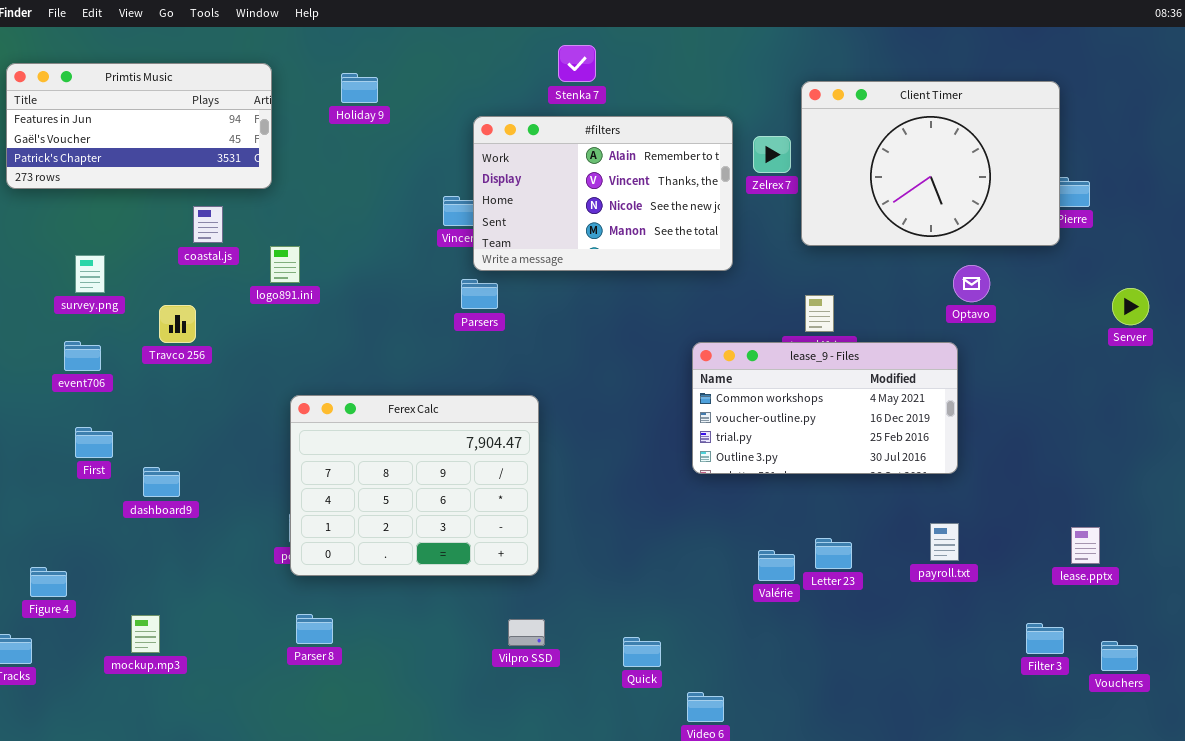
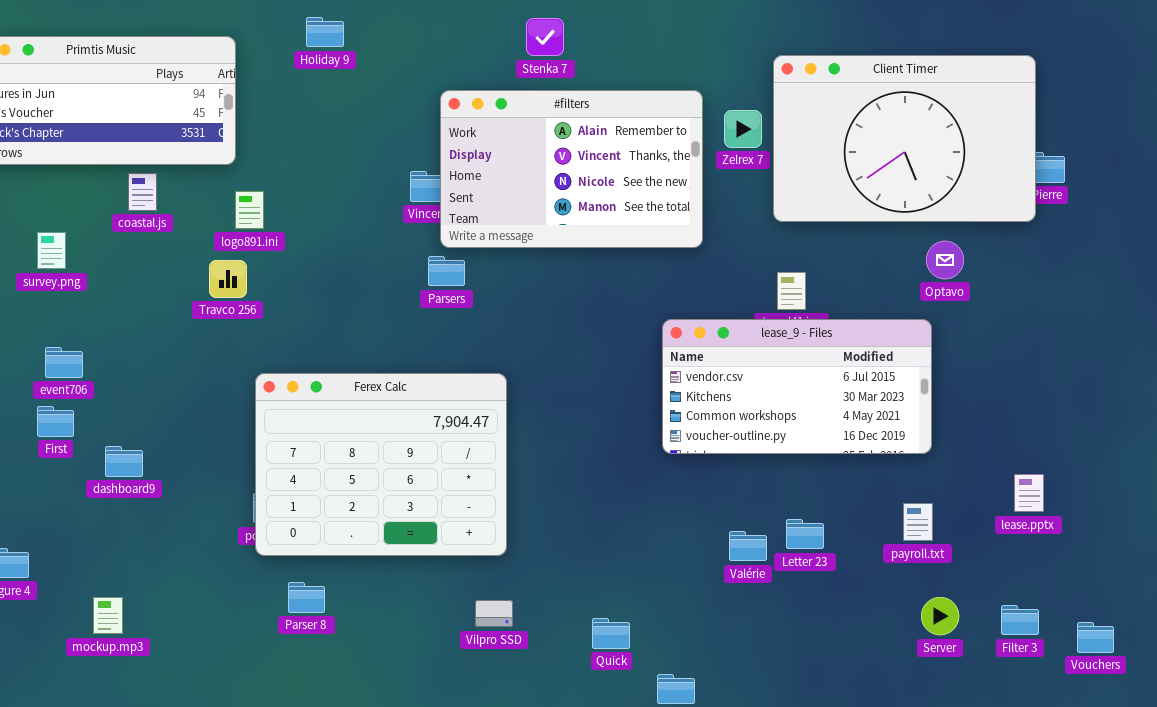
Holiday 9: [341,73,378,103] -> [306,17,344,47], moved
coastal.js: [193,206,223,243] -> [128,173,157,211], moved
logo891.ini: [270,246,300,283] -> [235,191,264,229], moved
Server: [1112,288,1149,325] -> [921,597,959,635], moved
Travco 256: [159,305,196,343] -> [209,260,247,298], moved
event706: [64,341,101,371] -> [45,347,83,378], moved
lease_9 - Files: [692,342,958,474] -> [662,319,932,454], scrolled up 2 rows
lease.pptx: [1071,527,1100,564] -> [1014,474,1044,512], moved
Parser 8: [296,614,333,644] -> [288,582,325,613], moved

